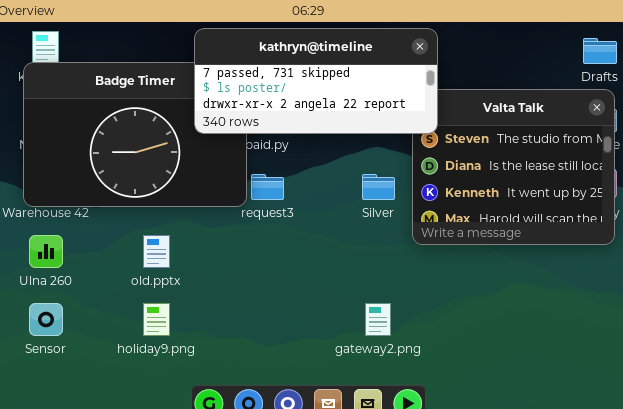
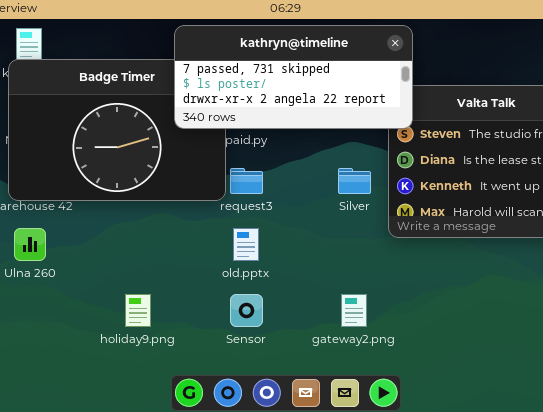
old.pptx: [143,235,170,268] -> [233,228,259,261], moved
Sensor: [29,303,63,336] -> [230,294,263,327], moved

